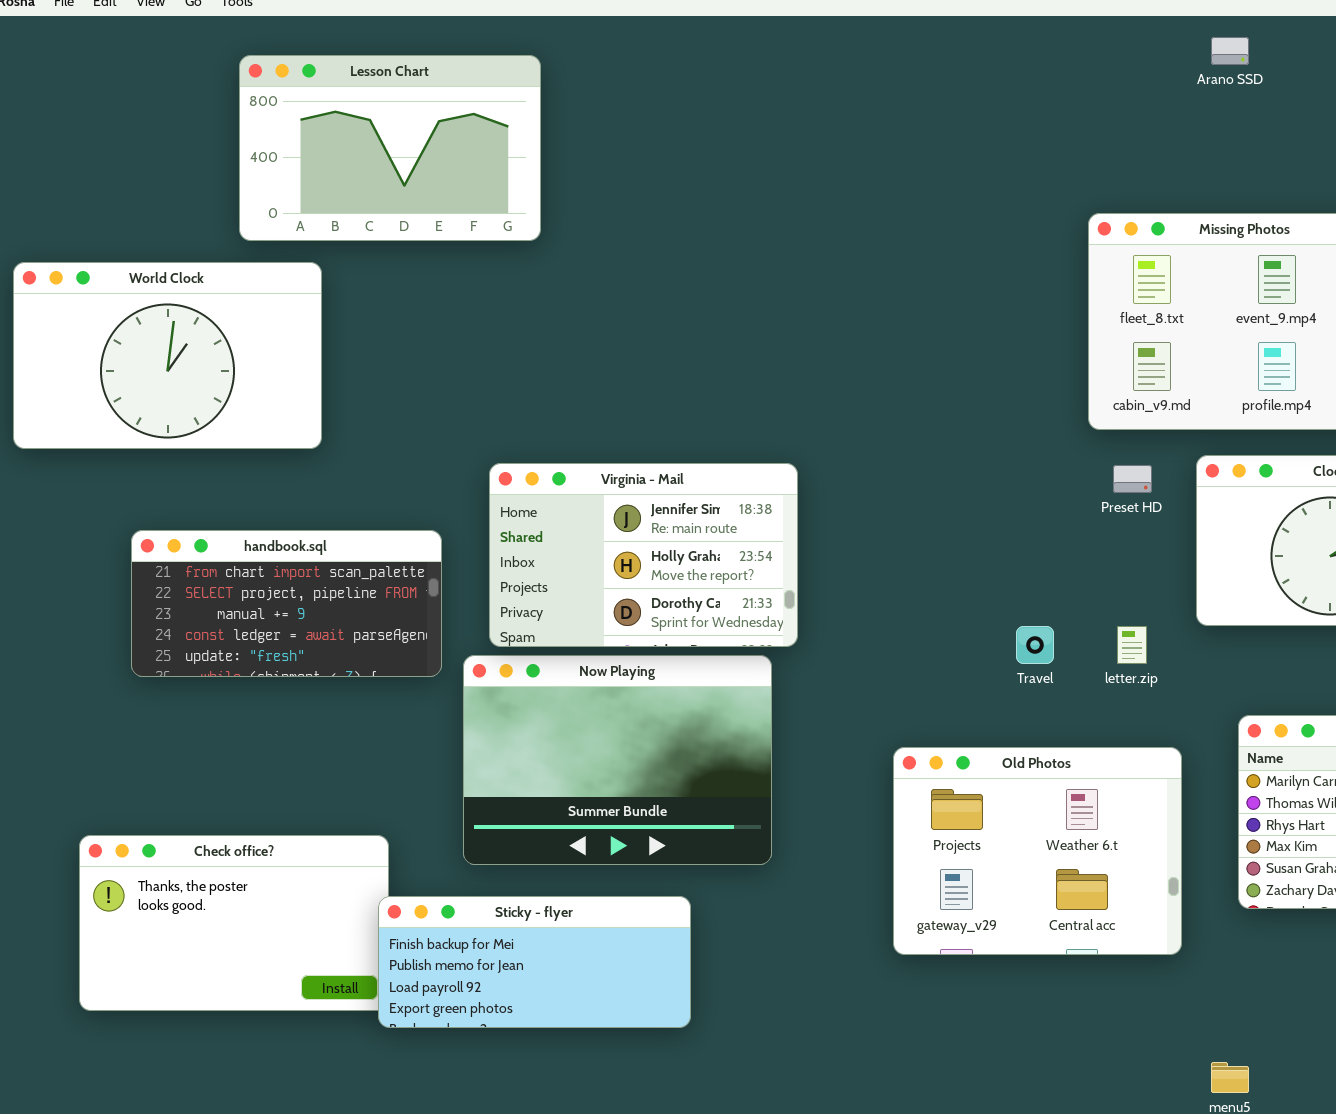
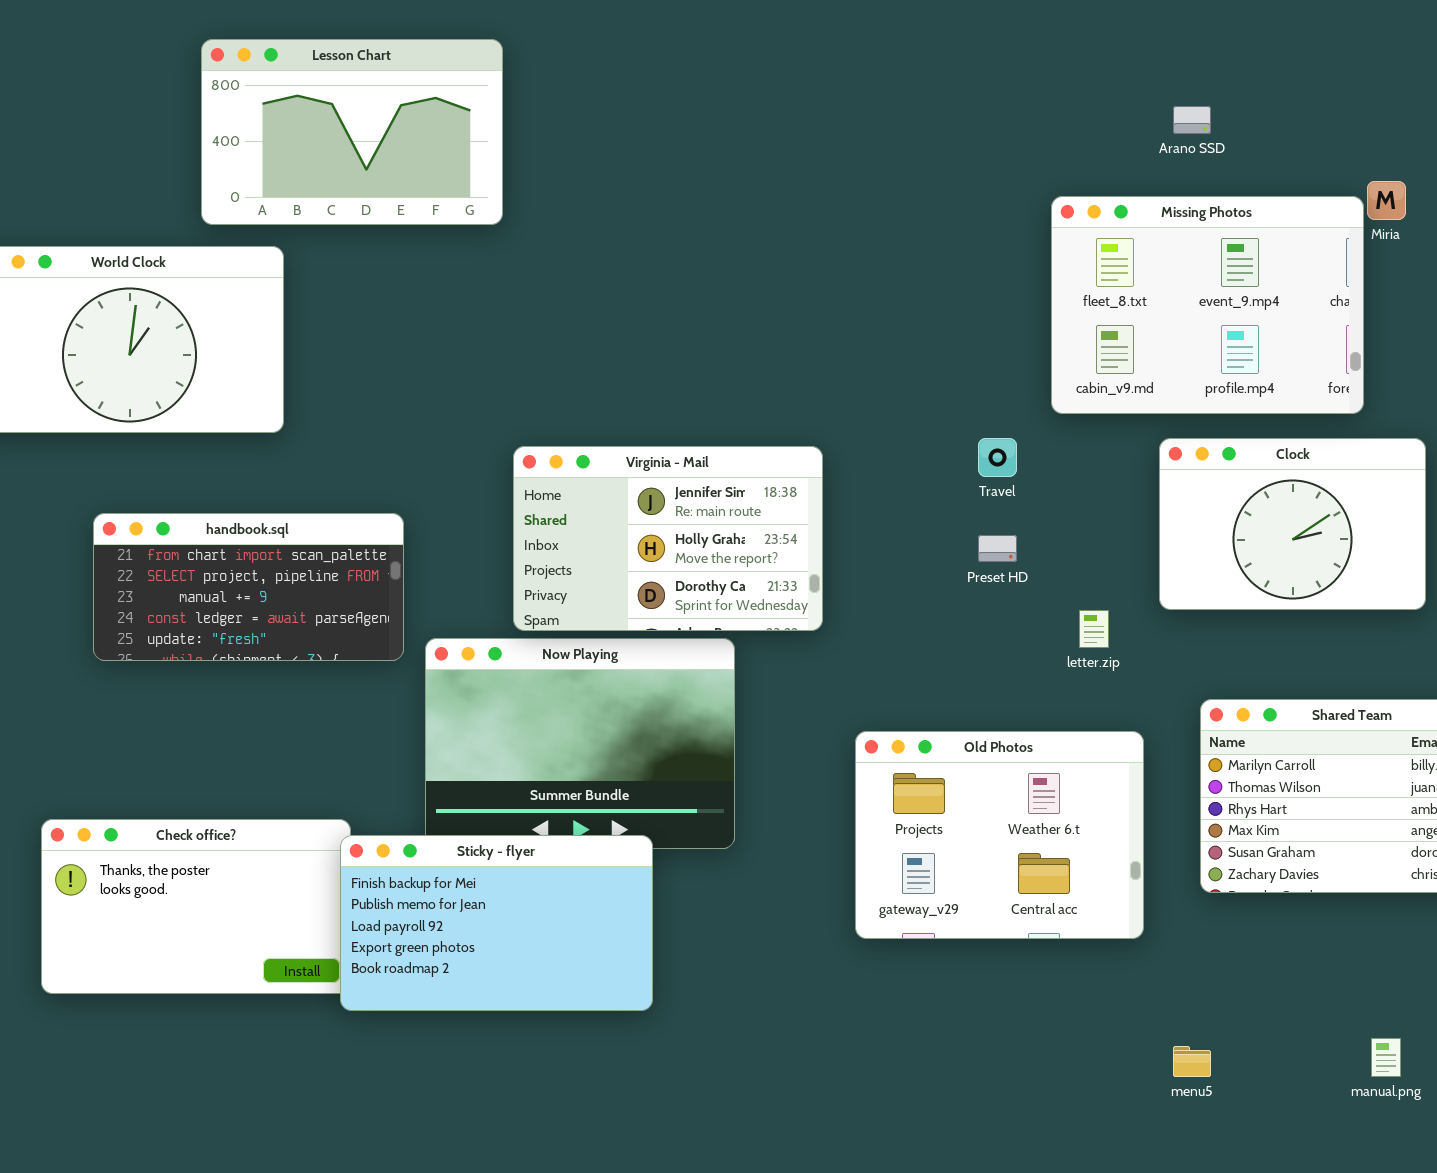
Arano SSD: [1211,37,1249,65] -> [1173,106,1211,134], moved
Virginia - Mail: [489,463,798,647] -> [513,446,823,631], moved
Preset HD: [1113,465,1152,493] -> [978,535,1017,562], moved
Travel: [1016,626,1054,664] -> [978,438,1017,477], moved
Sticky - flyer: [378,896,691,1028] -> [340,835,653,1011], resized

